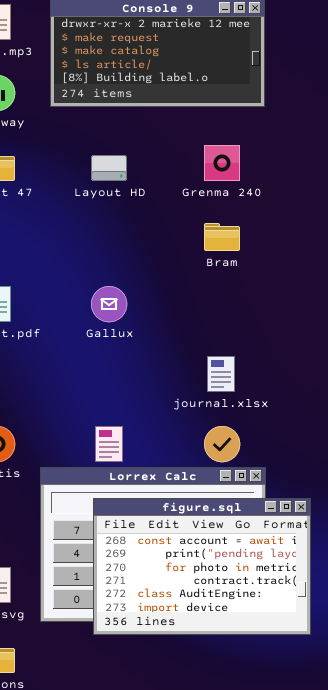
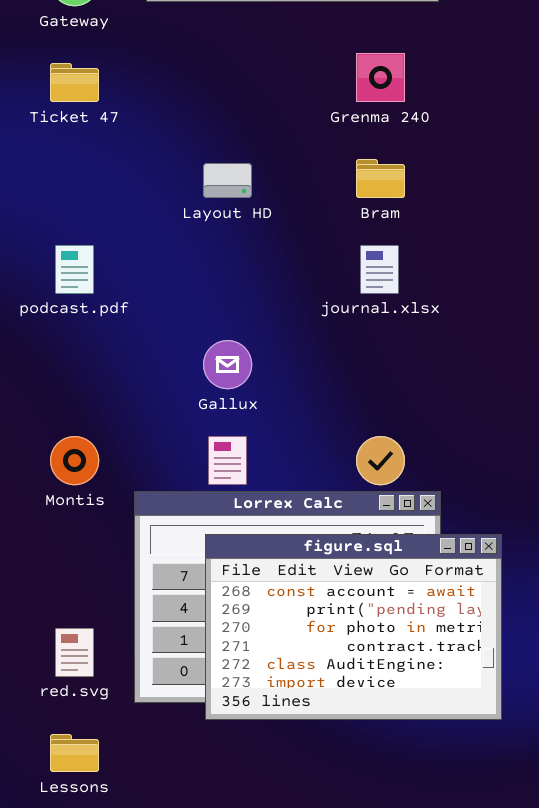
Layout HD: [91,155,127,181] -> [203,163,252,198], moved
Gallux: [91,286,127,322] -> [203,340,252,389], moved
journal.xlsx: [207,356,235,392] -> [360,245,399,294], moved

